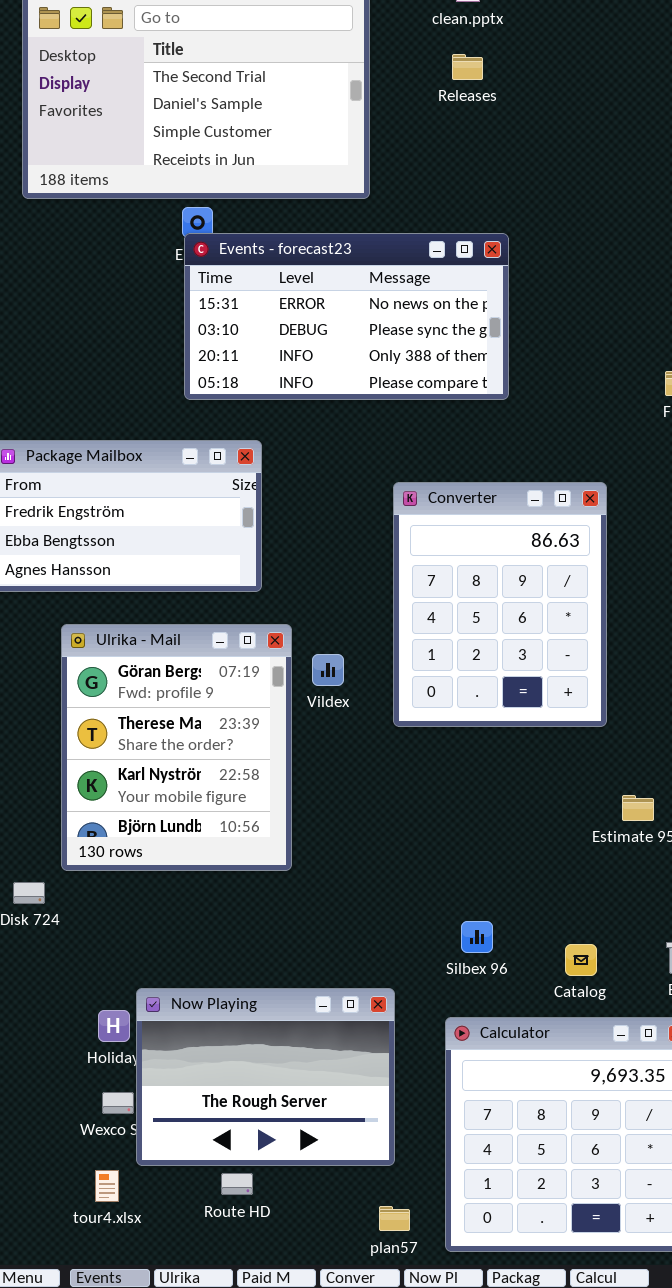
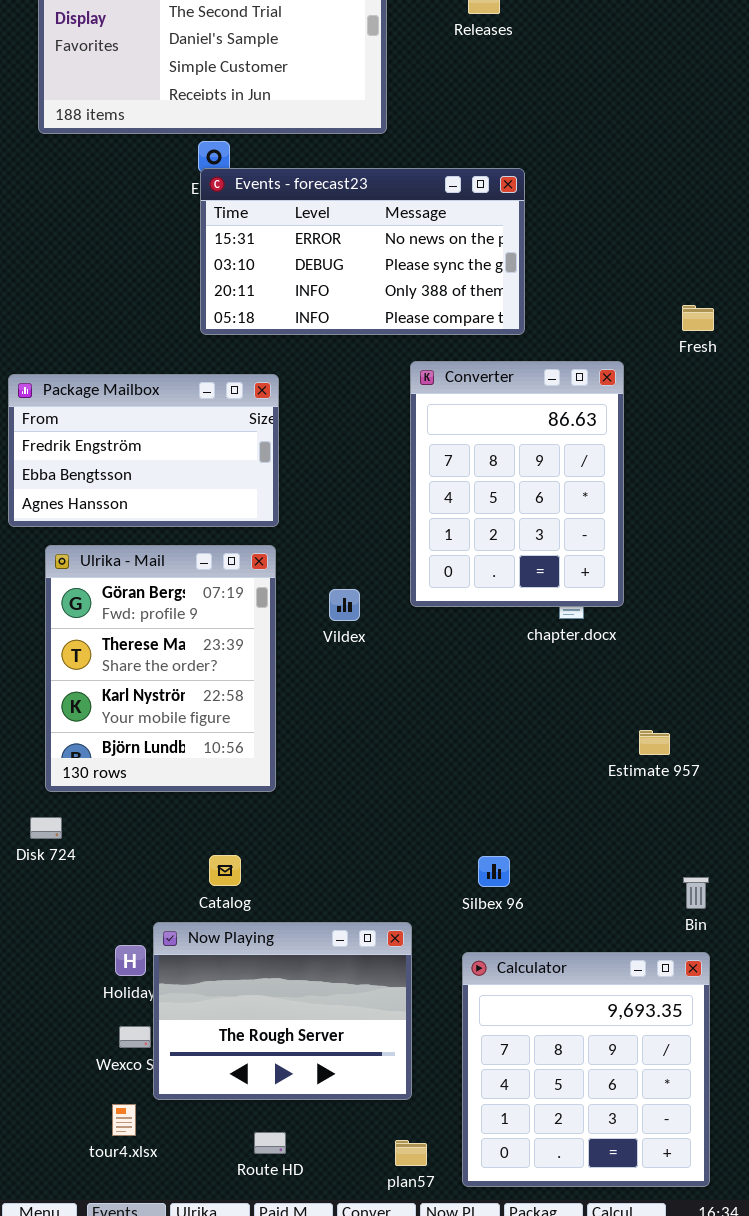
Converter: [393,482,607,727] -> [410,361,624,607], moved
Ulrika - Mail: [61,624,292,871] -> [45,545,276,792], moved
Catalog: [565,944,597,976] -> [209,855,241,886], moved
Route HD: [221,1173,253,1195] -> [254,1132,286,1154], moved

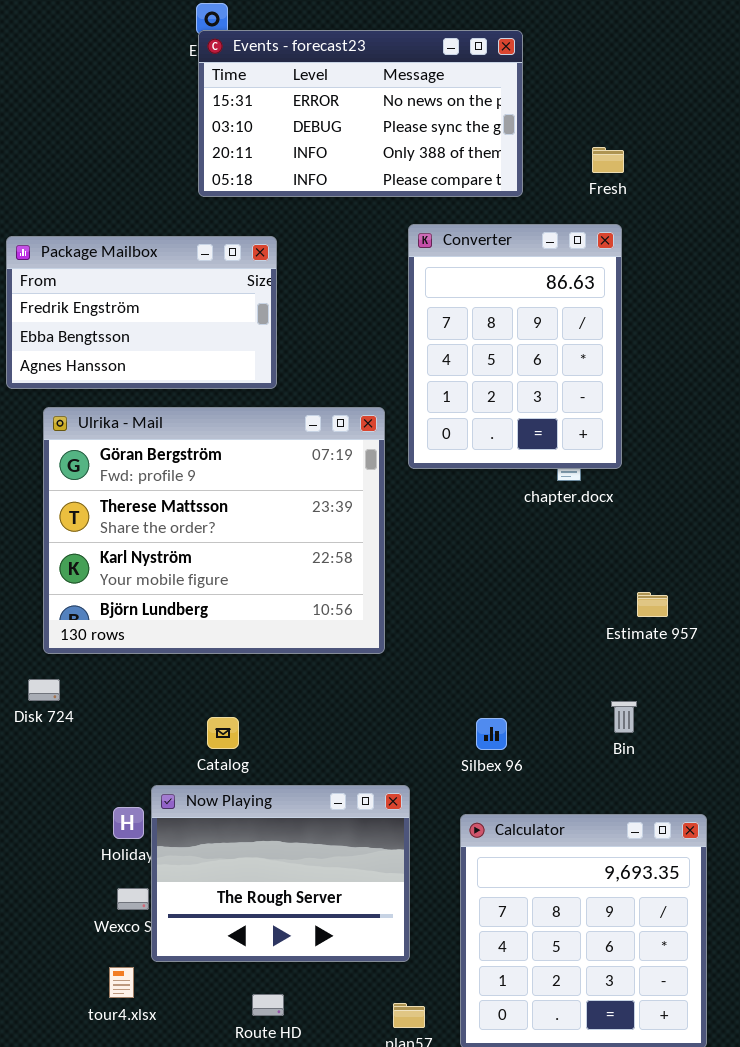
Fresh: [682,305,714,331] -> [592,147,624,173], moved
Ulrika - Mail: [45,545,276,792] -> [43,407,385,654], resized
Bin: [683,877,709,909] -> [611,701,637,733], moved

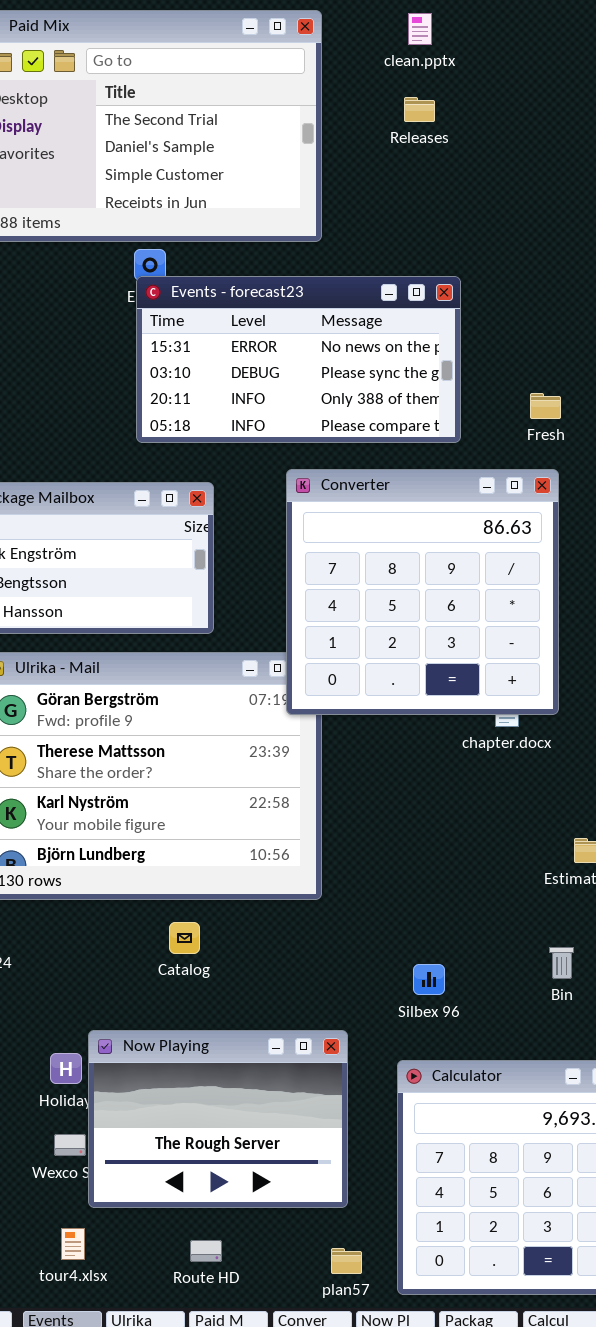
Converter: [408,224,622,469] -> [286,469,559,715], resized
Catalog: [207,717,239,749] -> [169,922,200,954], moved
tour4.xlsx: [109,967,134,998] -> [61,1228,85,1260], moved

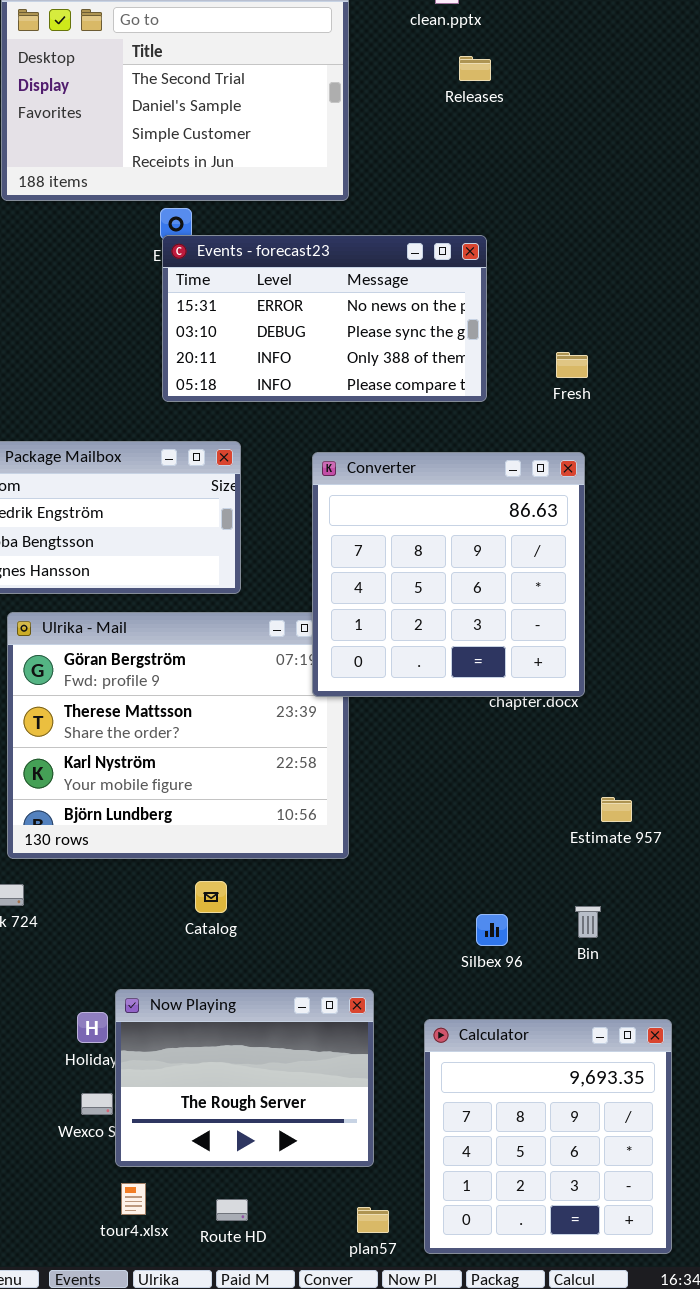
Releases: [404,97,435,122] -> [459,56,491,81], moved
Converter: [286,469,559,715] -> [312,452,585,697], moved
Silbex 96: [413,964,445,995] -> [476,914,508,946], moved
tour4.xlsx: [61,1228,85,1260] -> [121,1183,146,1215], moved

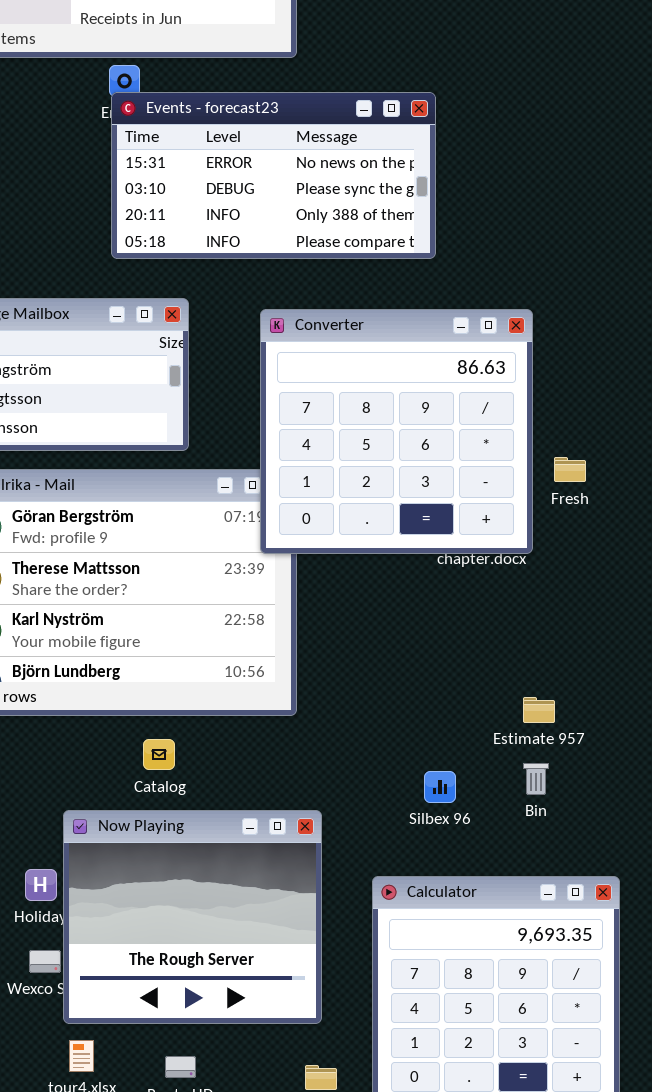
Fresh: [556,352,588,378] -> [554,457,586,482], moved
Estimate 957: [601,797,632,822] -> [523,697,555,723], moved
Now Playing: [115,989,374,1167] -> [63,810,322,1024], resized

